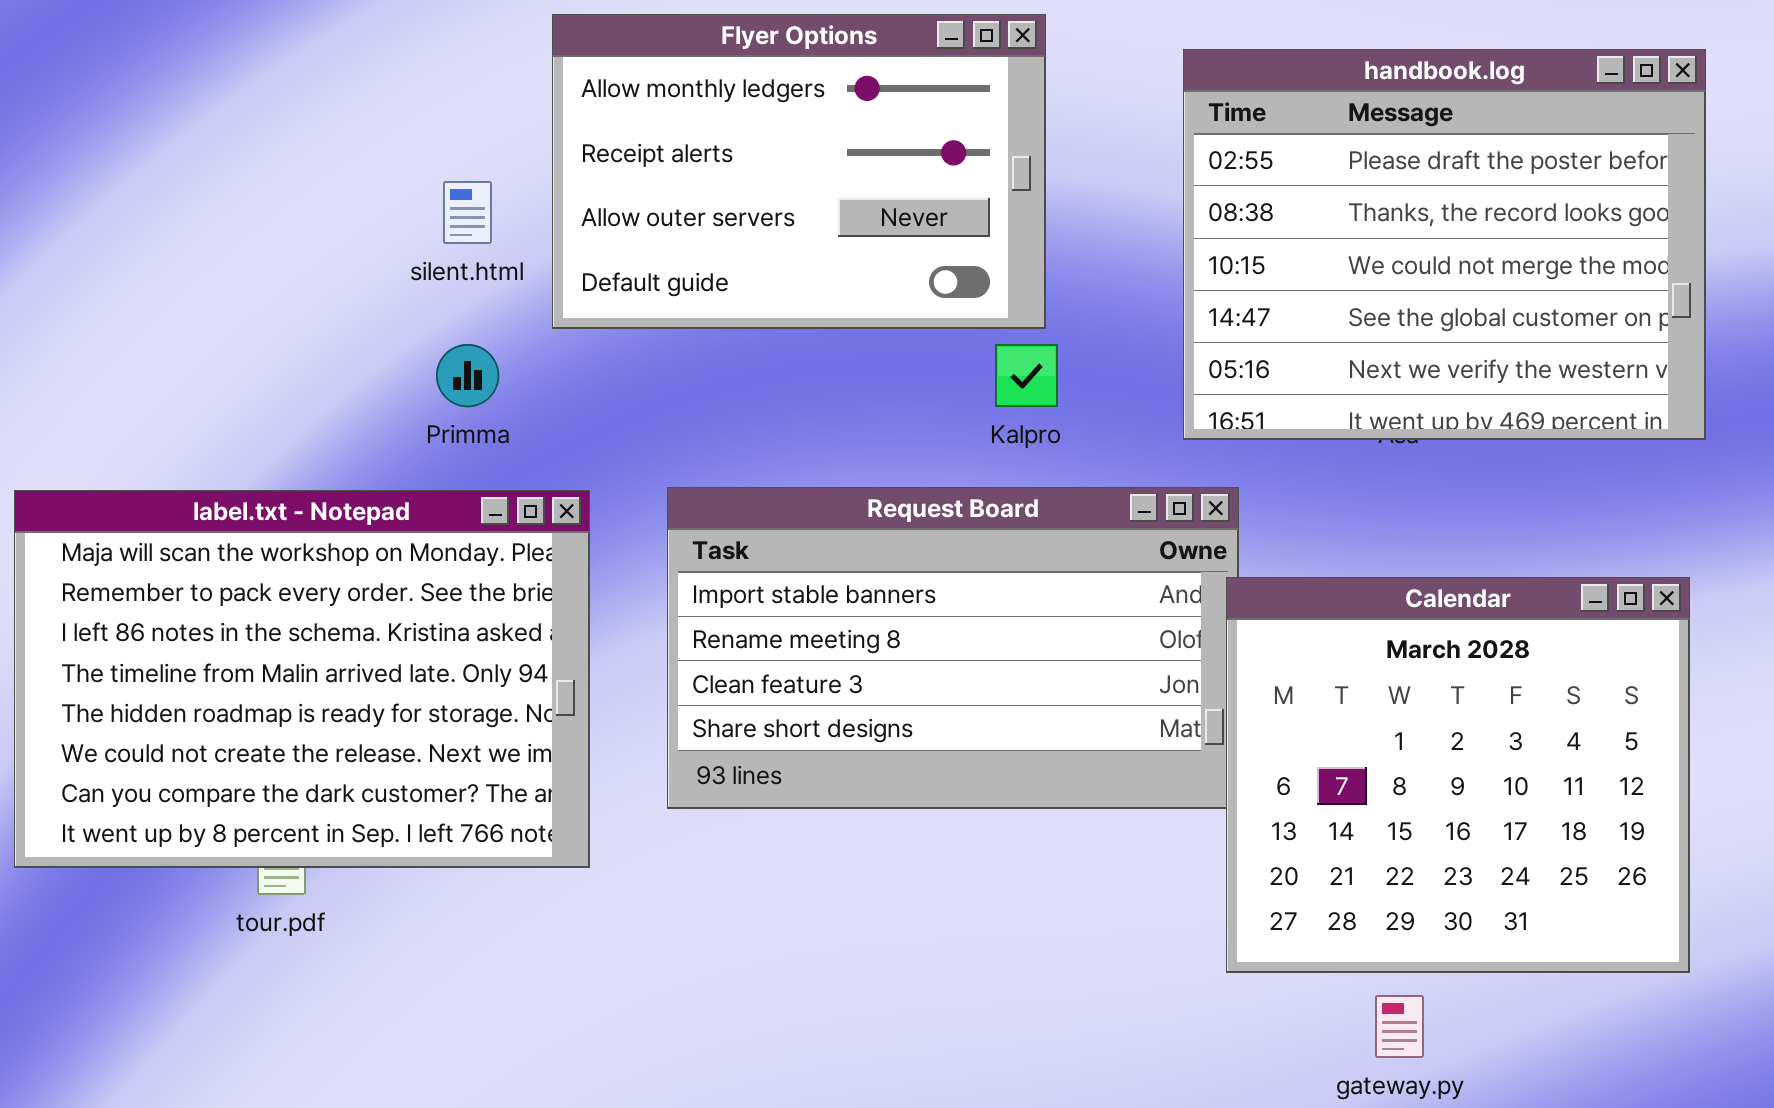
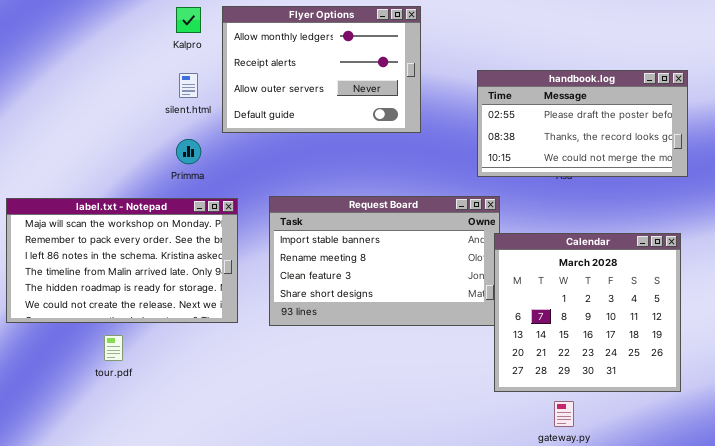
handbook.log: [1183,49,1706,440] -> [477,70,688,177], resized
Kalpro: [995,344,1058,407] -> [176,7,201,33], moved
label.txt - Notepad: [14,490,590,868] -> [6,198,238,323], resized

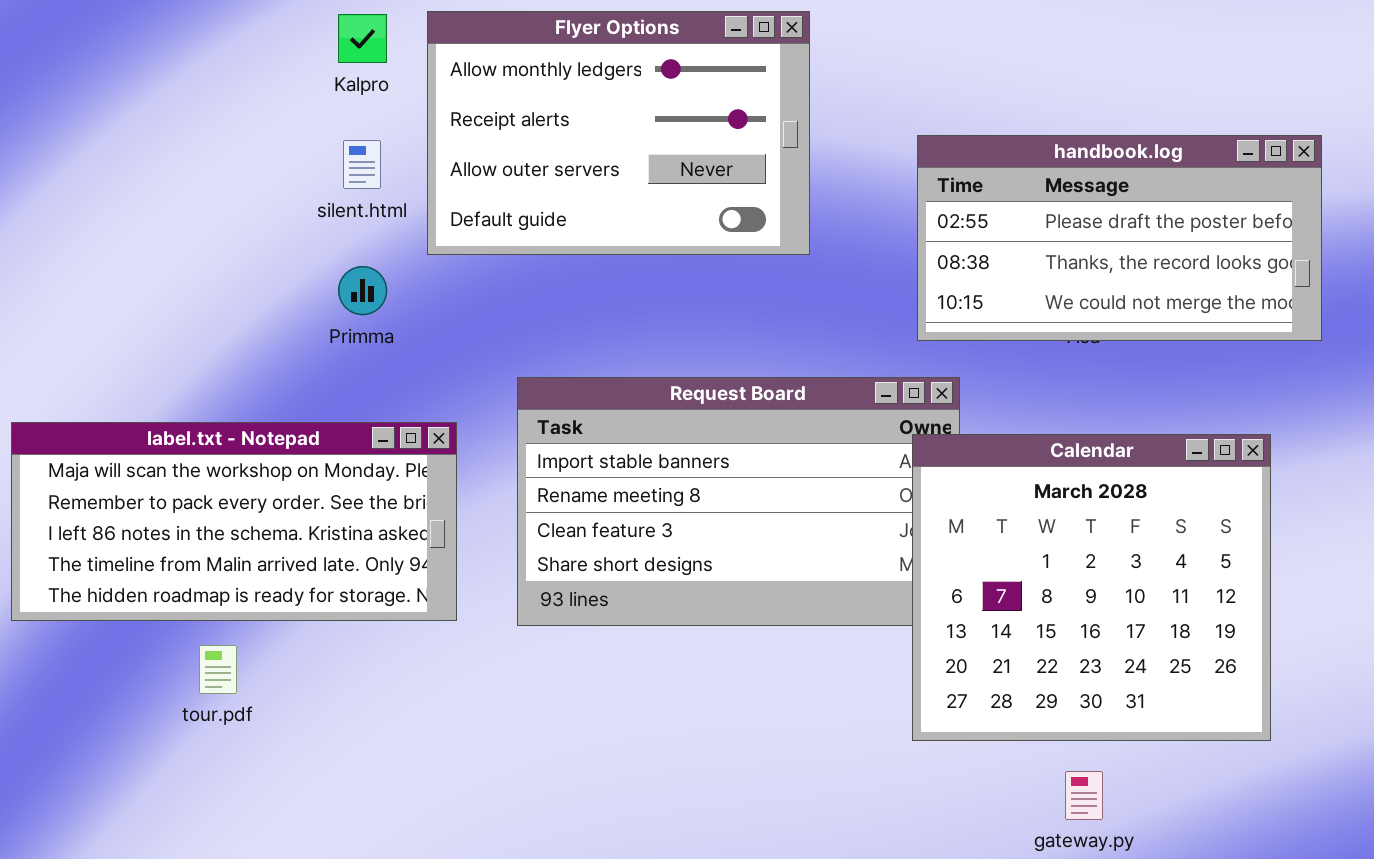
label.txt - Notepad: [6,198,238,323] -> [11,422,457,621], resized
Calendar: [494,233,681,392] -> [912,434,1271,741], moved

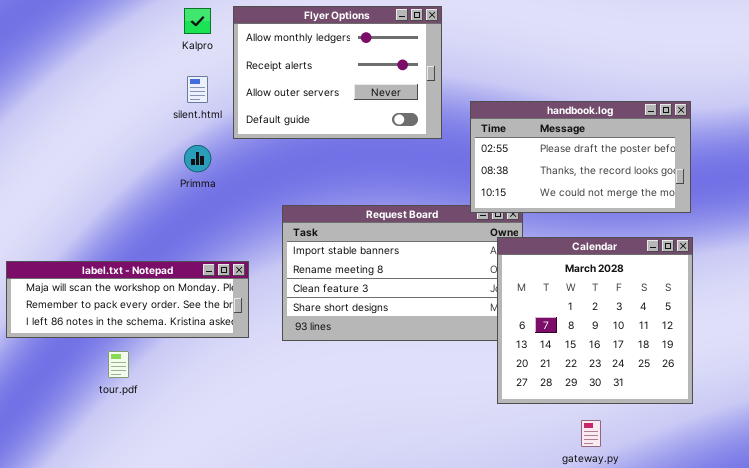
handbook.log: [917,135,1322,341] -> [470,101,691,213], moved
label.txt - Notepad: [11,422,457,621] -> [6,261,249,338], resized

